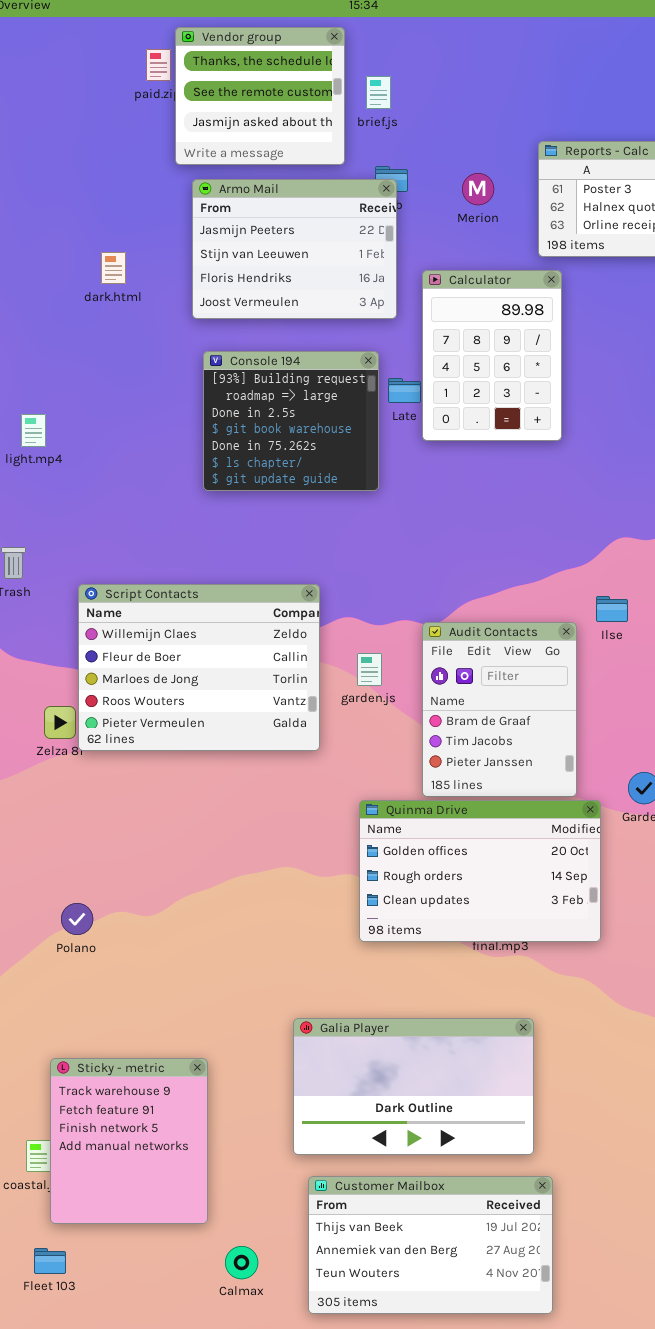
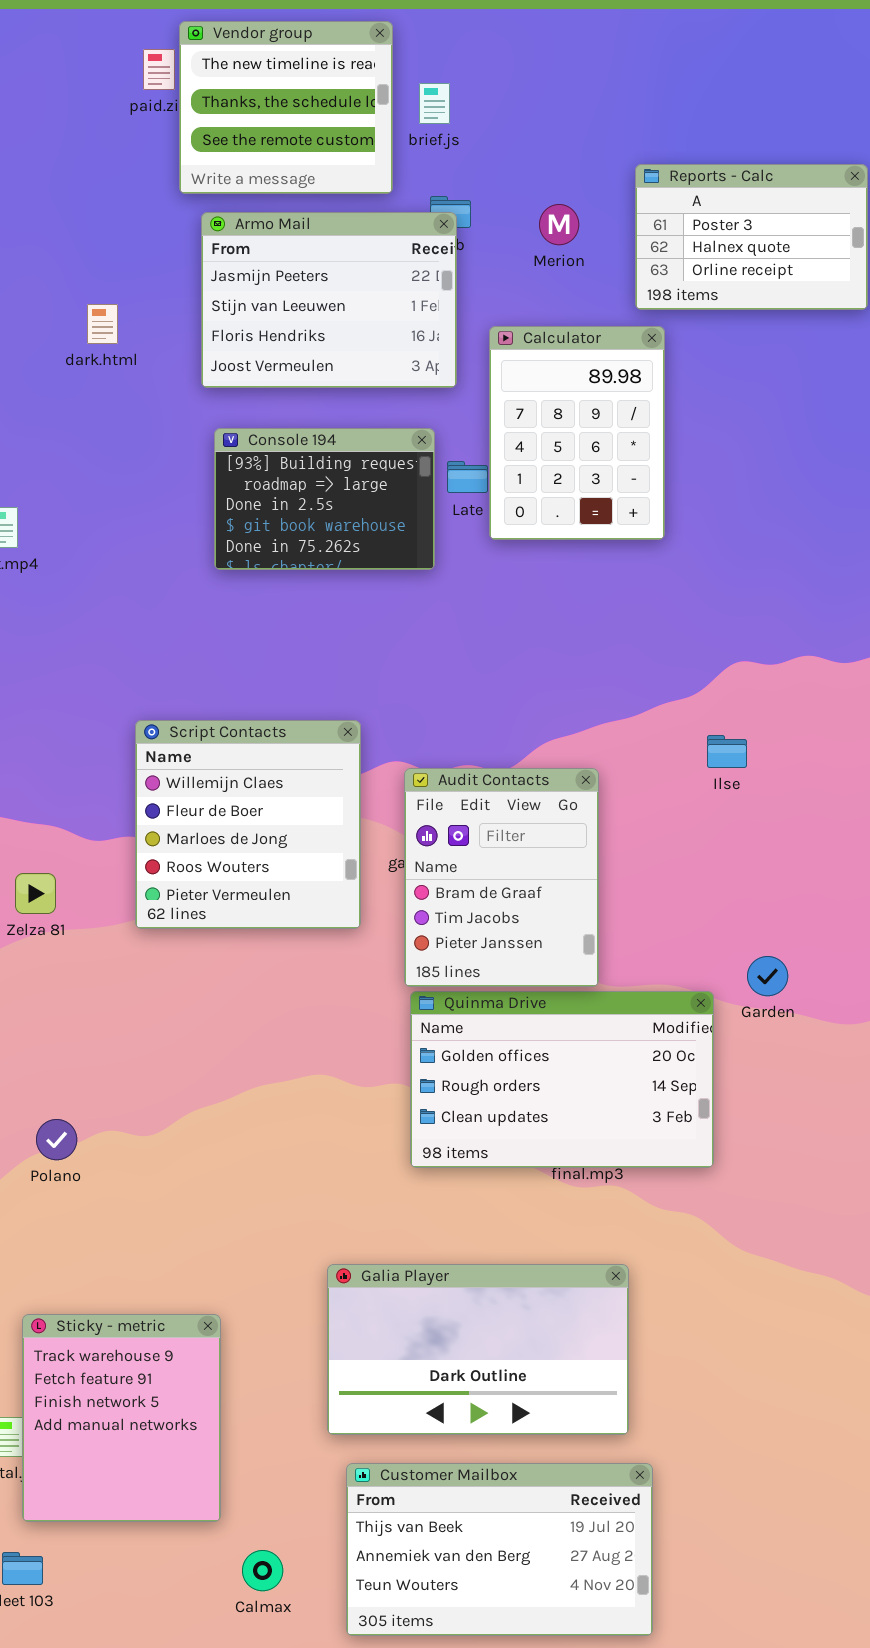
Vendor group: [175,27,345,165] -> [179,21,393,194], scrolled up 1 row
Console 194: [203,351,379,491] -> [214,428,435,570], resized
Script Contacts: [78,584,320,751] -> [135,720,361,929], resized
Audit Contacts: [422,622,577,797] -> [404,768,599,987], moved

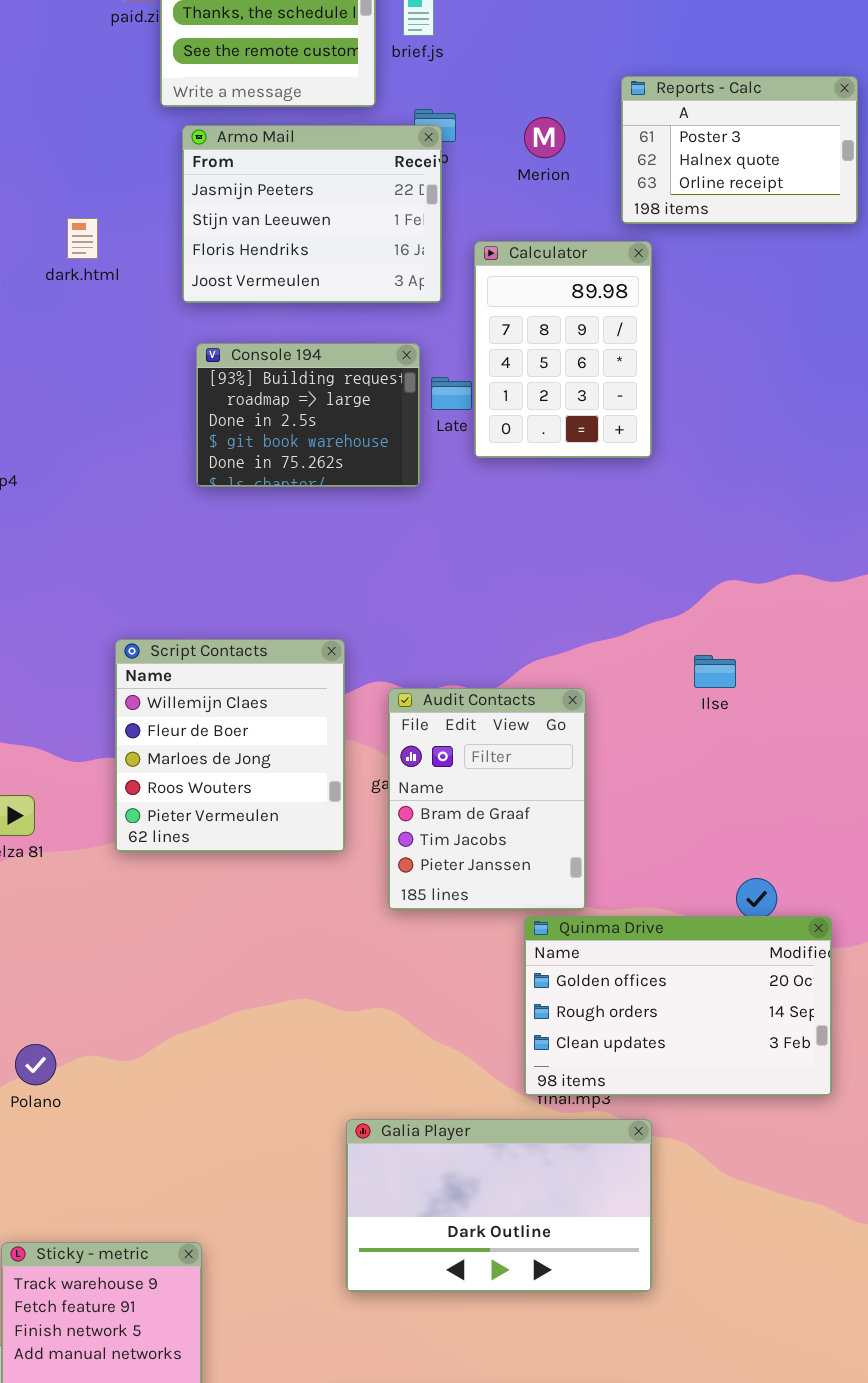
Quinma Drive: [410,991,714,1168] -> [524,916,832,1096], moved
Galia Player: [327,1264,629,1435] -> [346,1119,652,1292], moved

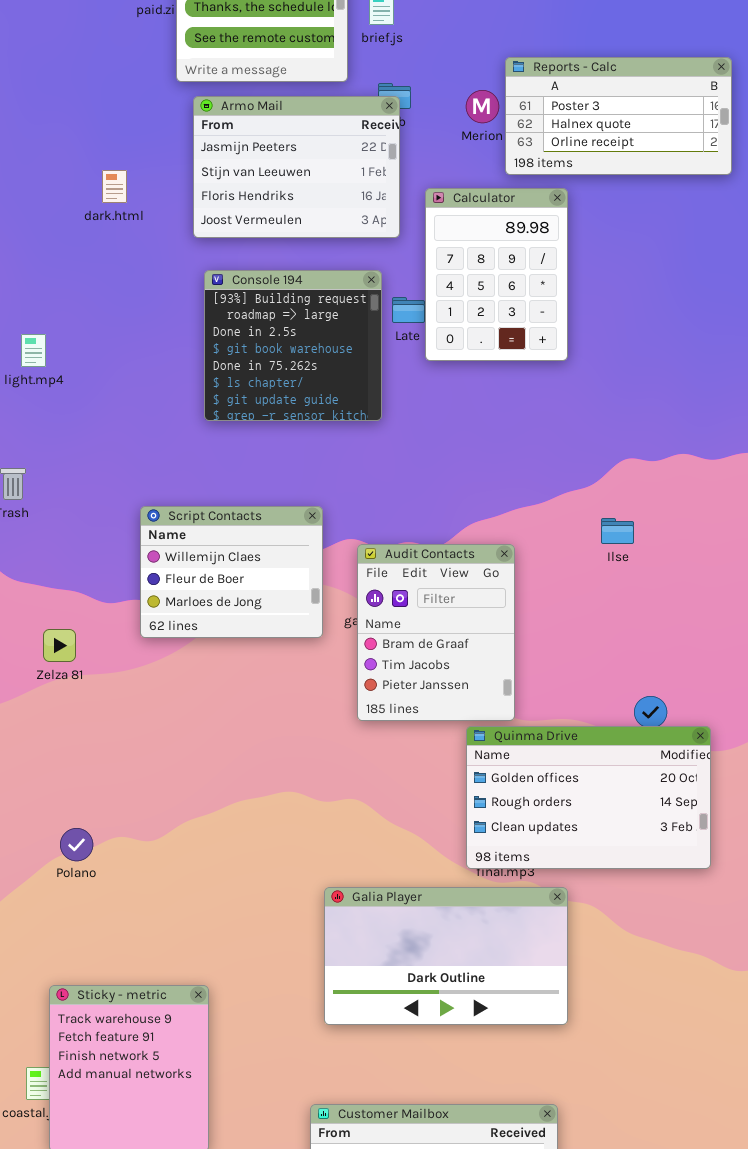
Reports - Calc: [621,76,858,224] -> [505,57,732,175], resized
Console 194: [196,343,420,487] -> [204,270,382,421], resized
Script Contacts: [115,639,345,852] -> [140,506,323,638], resized

